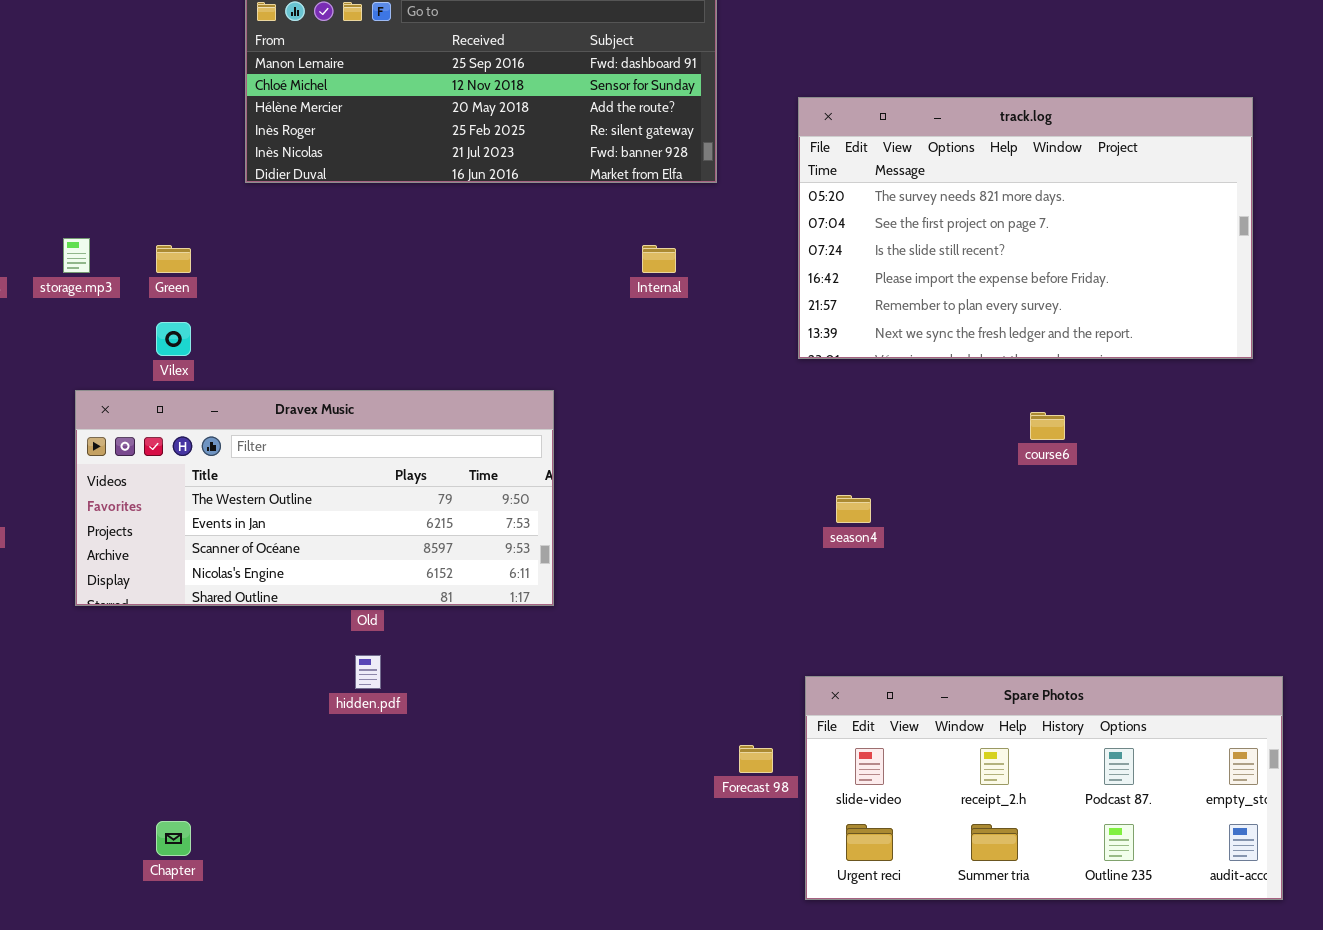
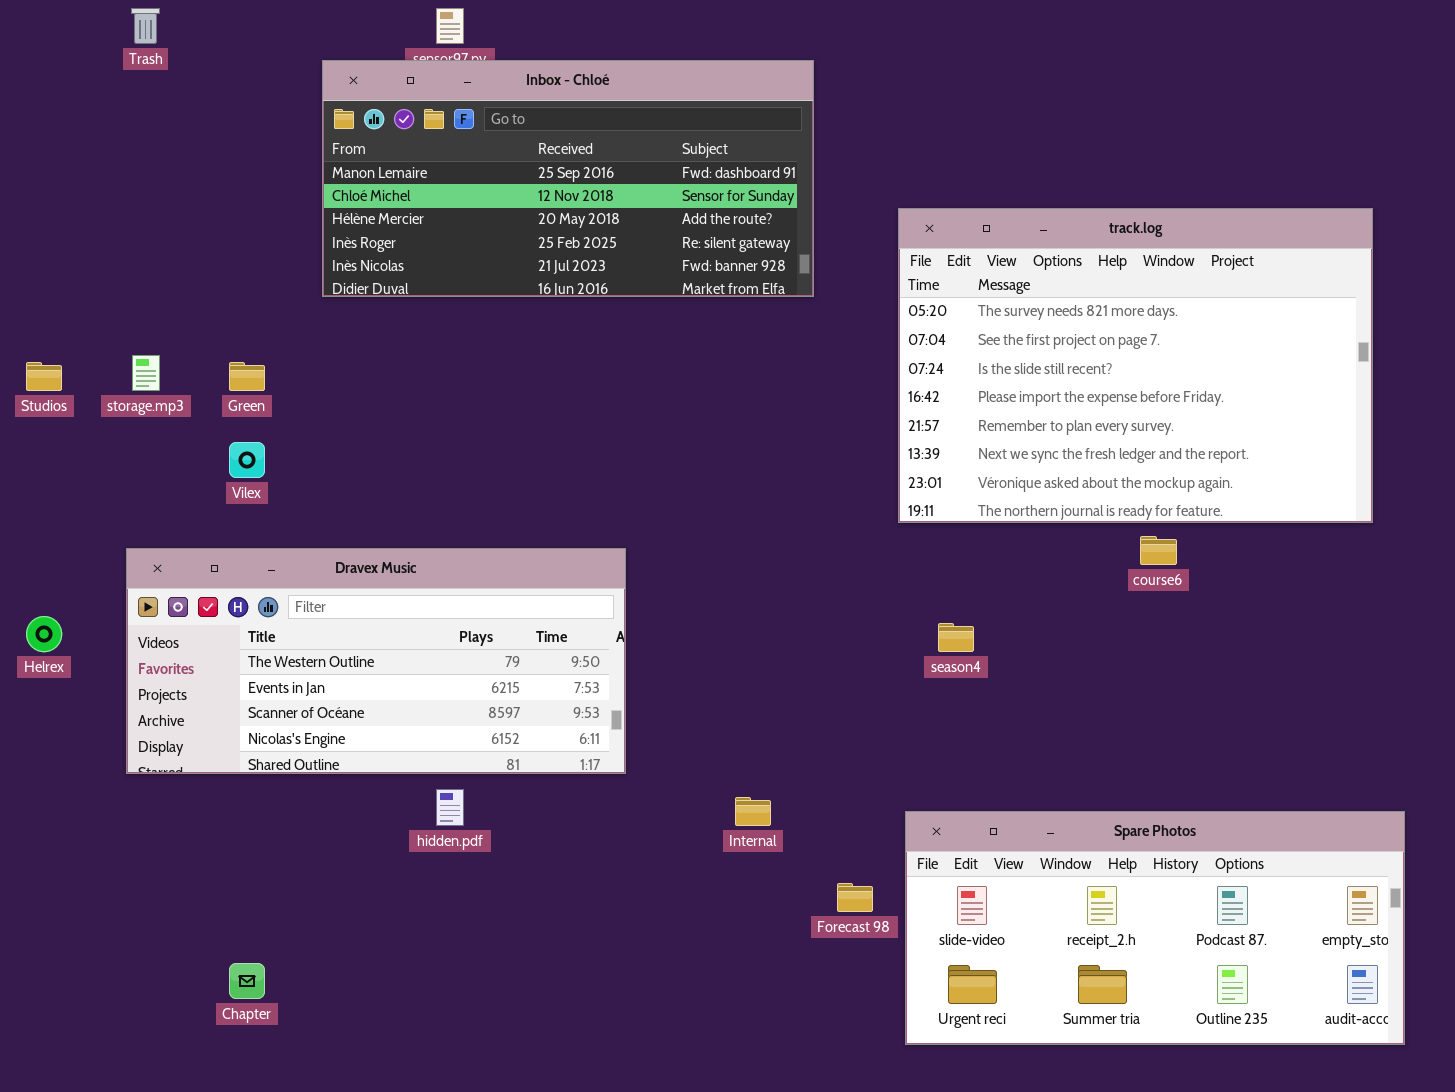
track.log: [798,97,1253,359] -> [898,208,1373,523], resized
Internal: [642,245,676,273] -> [735,797,771,826], moved
Dravex Music: [75,390,554,606] -> [126,548,626,774], moved

